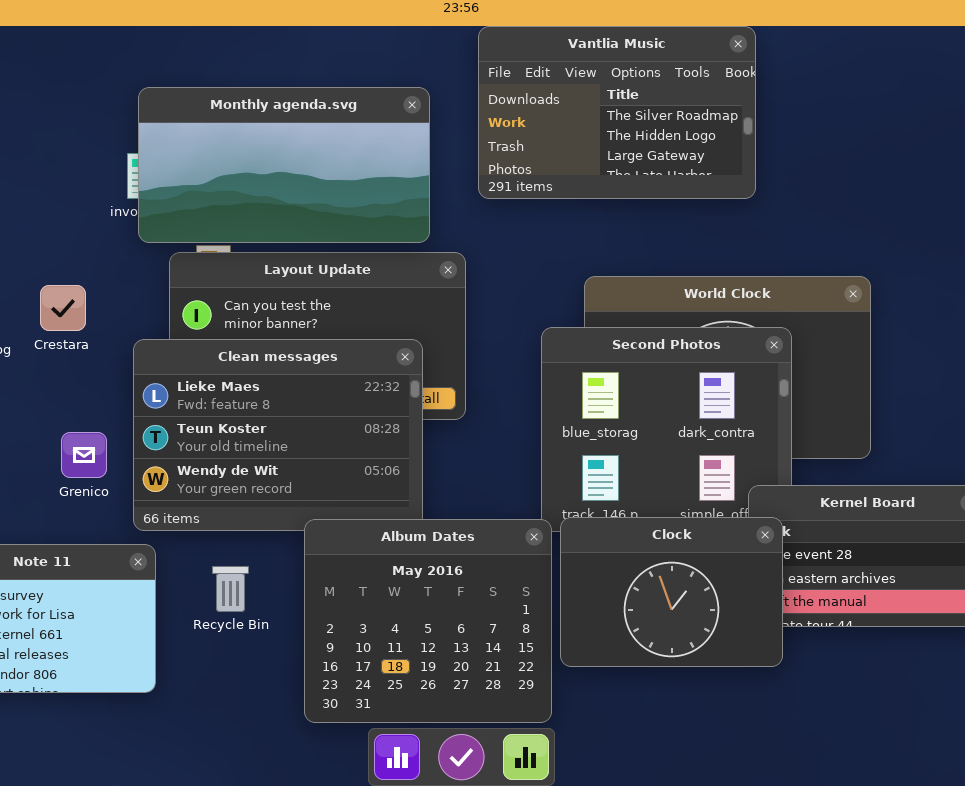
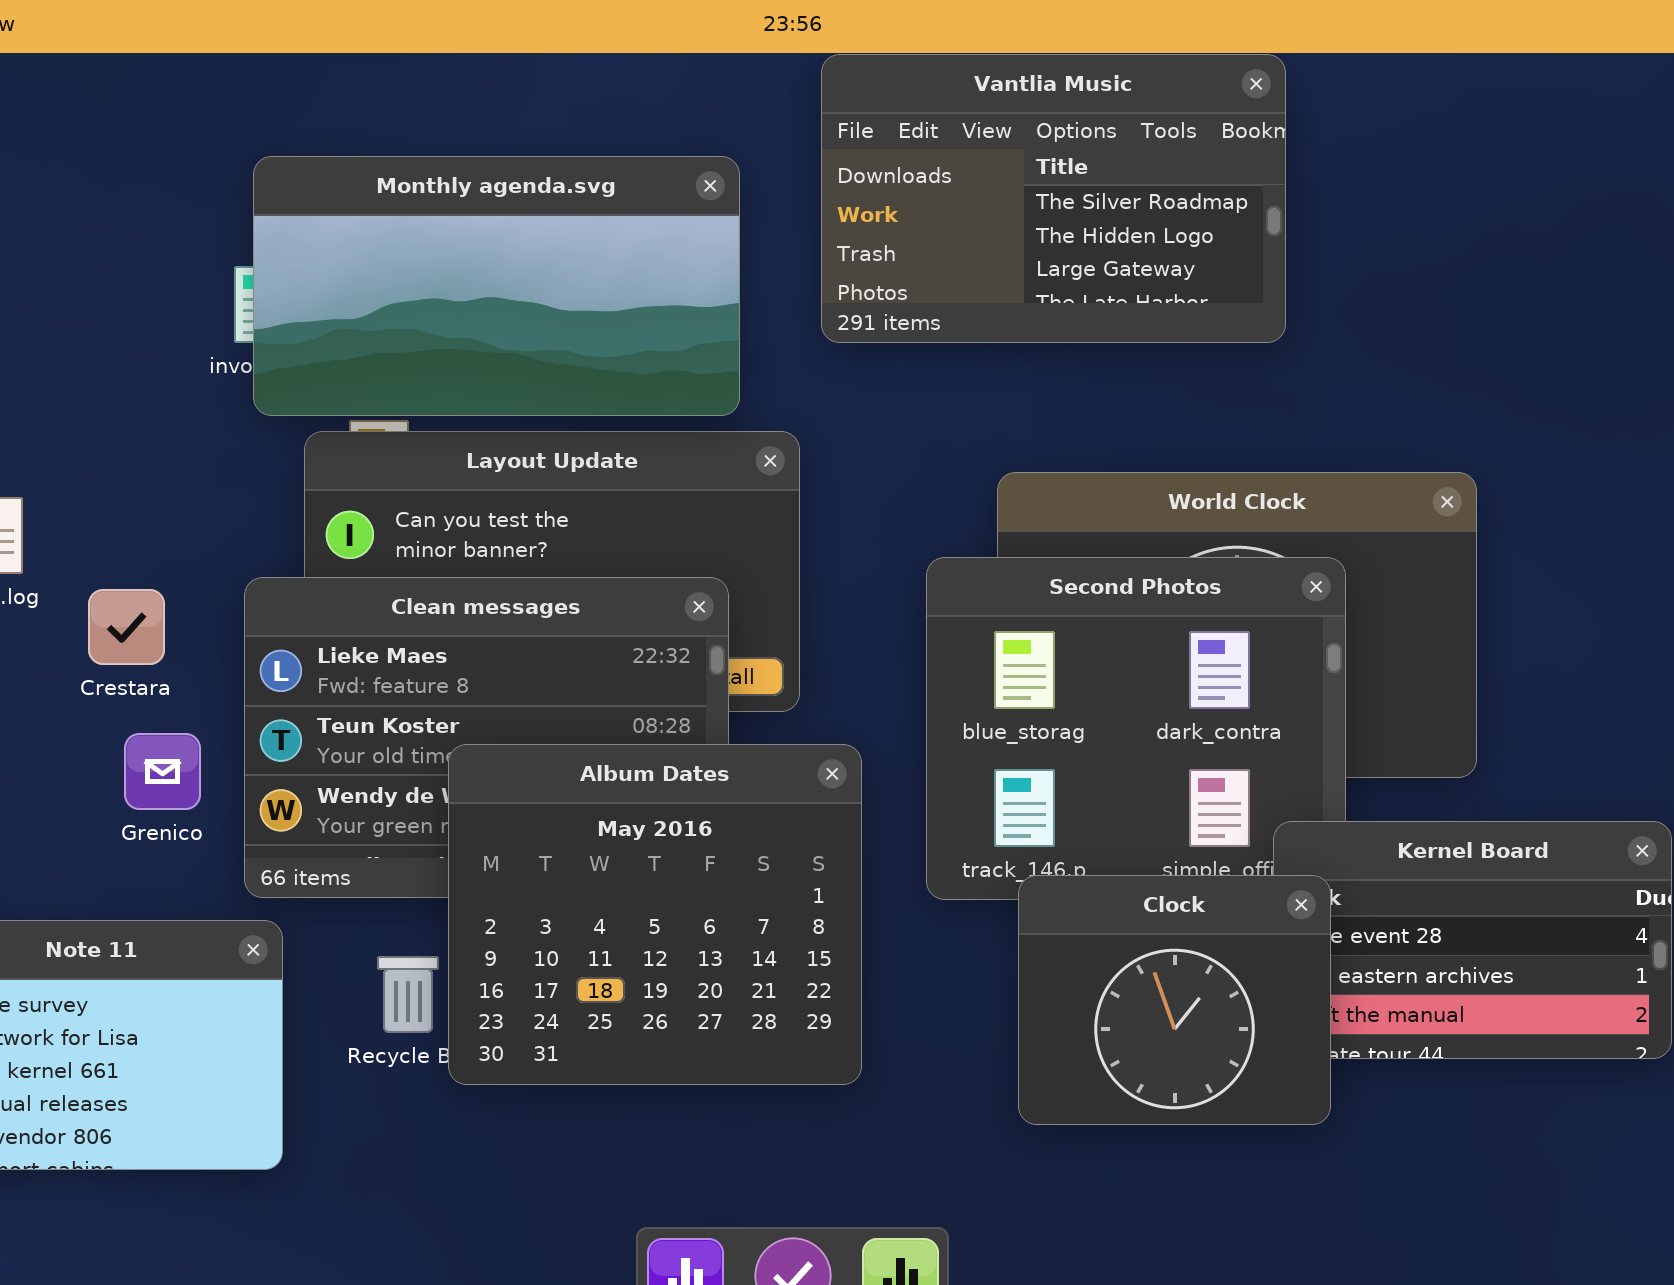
Crestara: [40,285,86,331] -> [88,589,165,665], moved
Clock: [560,517,783,667] -> [1018,875,1331,1125], resized
Album Dates: [304,519,552,723] -> [448,744,862,1085], moved

